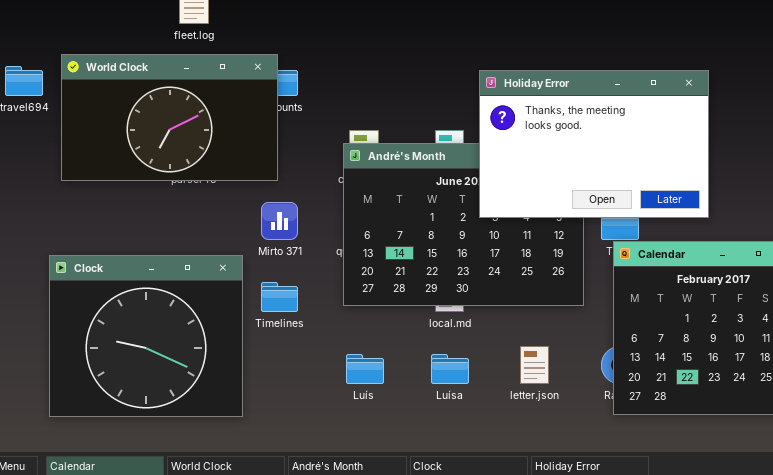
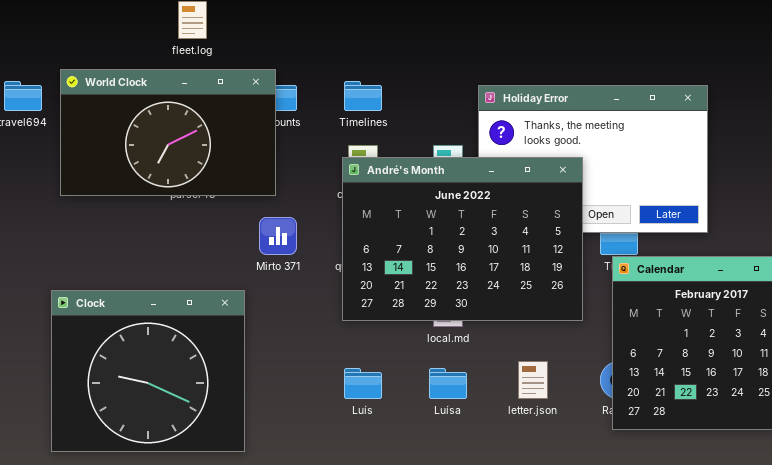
André's Month: [343,143,584,306] -> [342,157,583,321], raised
Clock: [49,255,243,417] -> [51,290,245,452], moved
Timelines: [261,282,298,312] -> [344,81,382,111], moved

